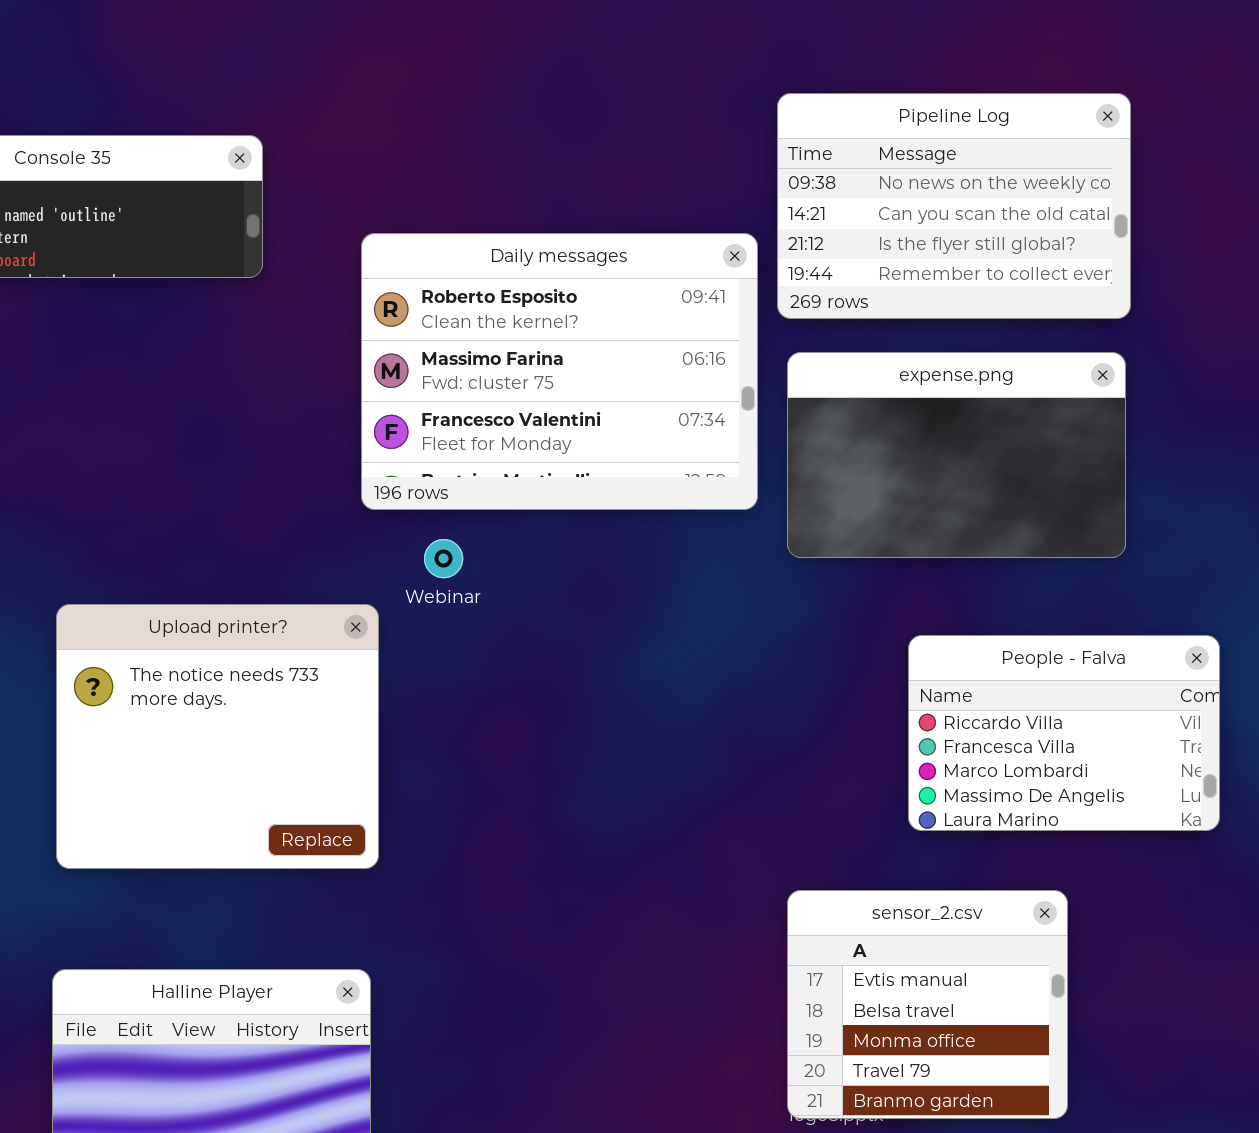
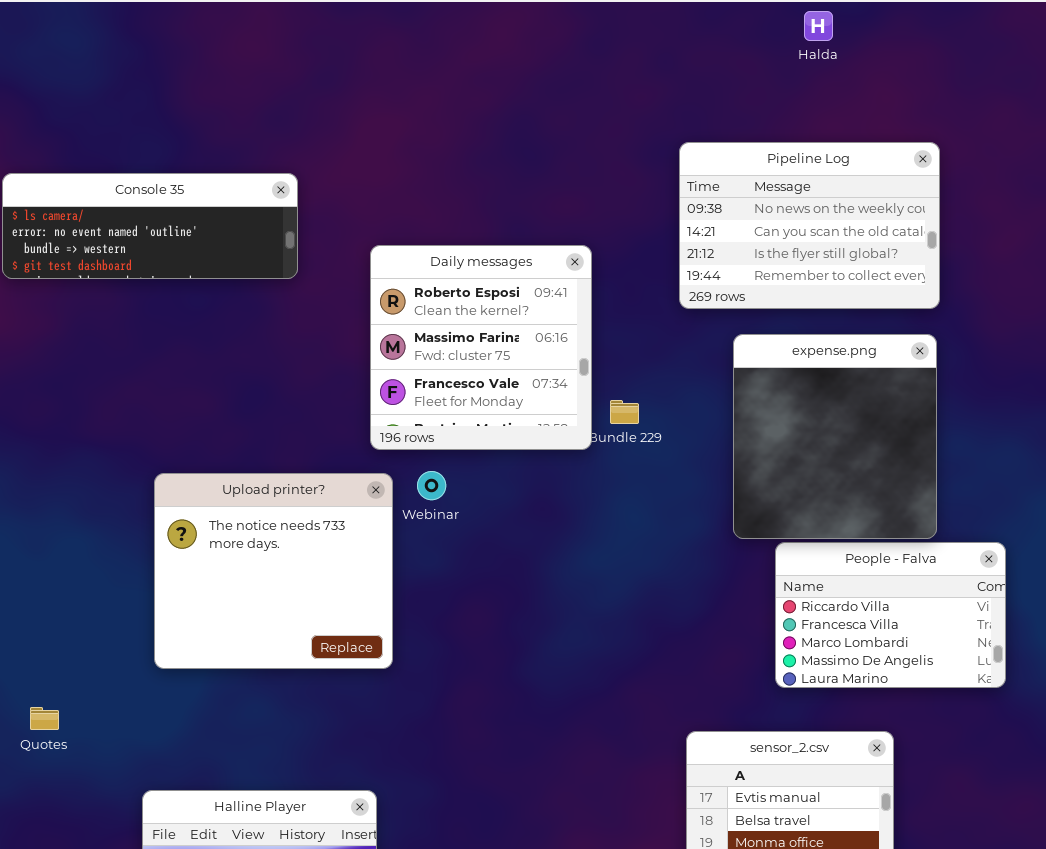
Daily messages: [361,233,758,510] -> [370,245,592,450], resized
expense.png: [787,352,1126,558] -> [733,334,937,539], resized
Upload printer?: [56,604,379,869] -> [154,473,393,669], moved

